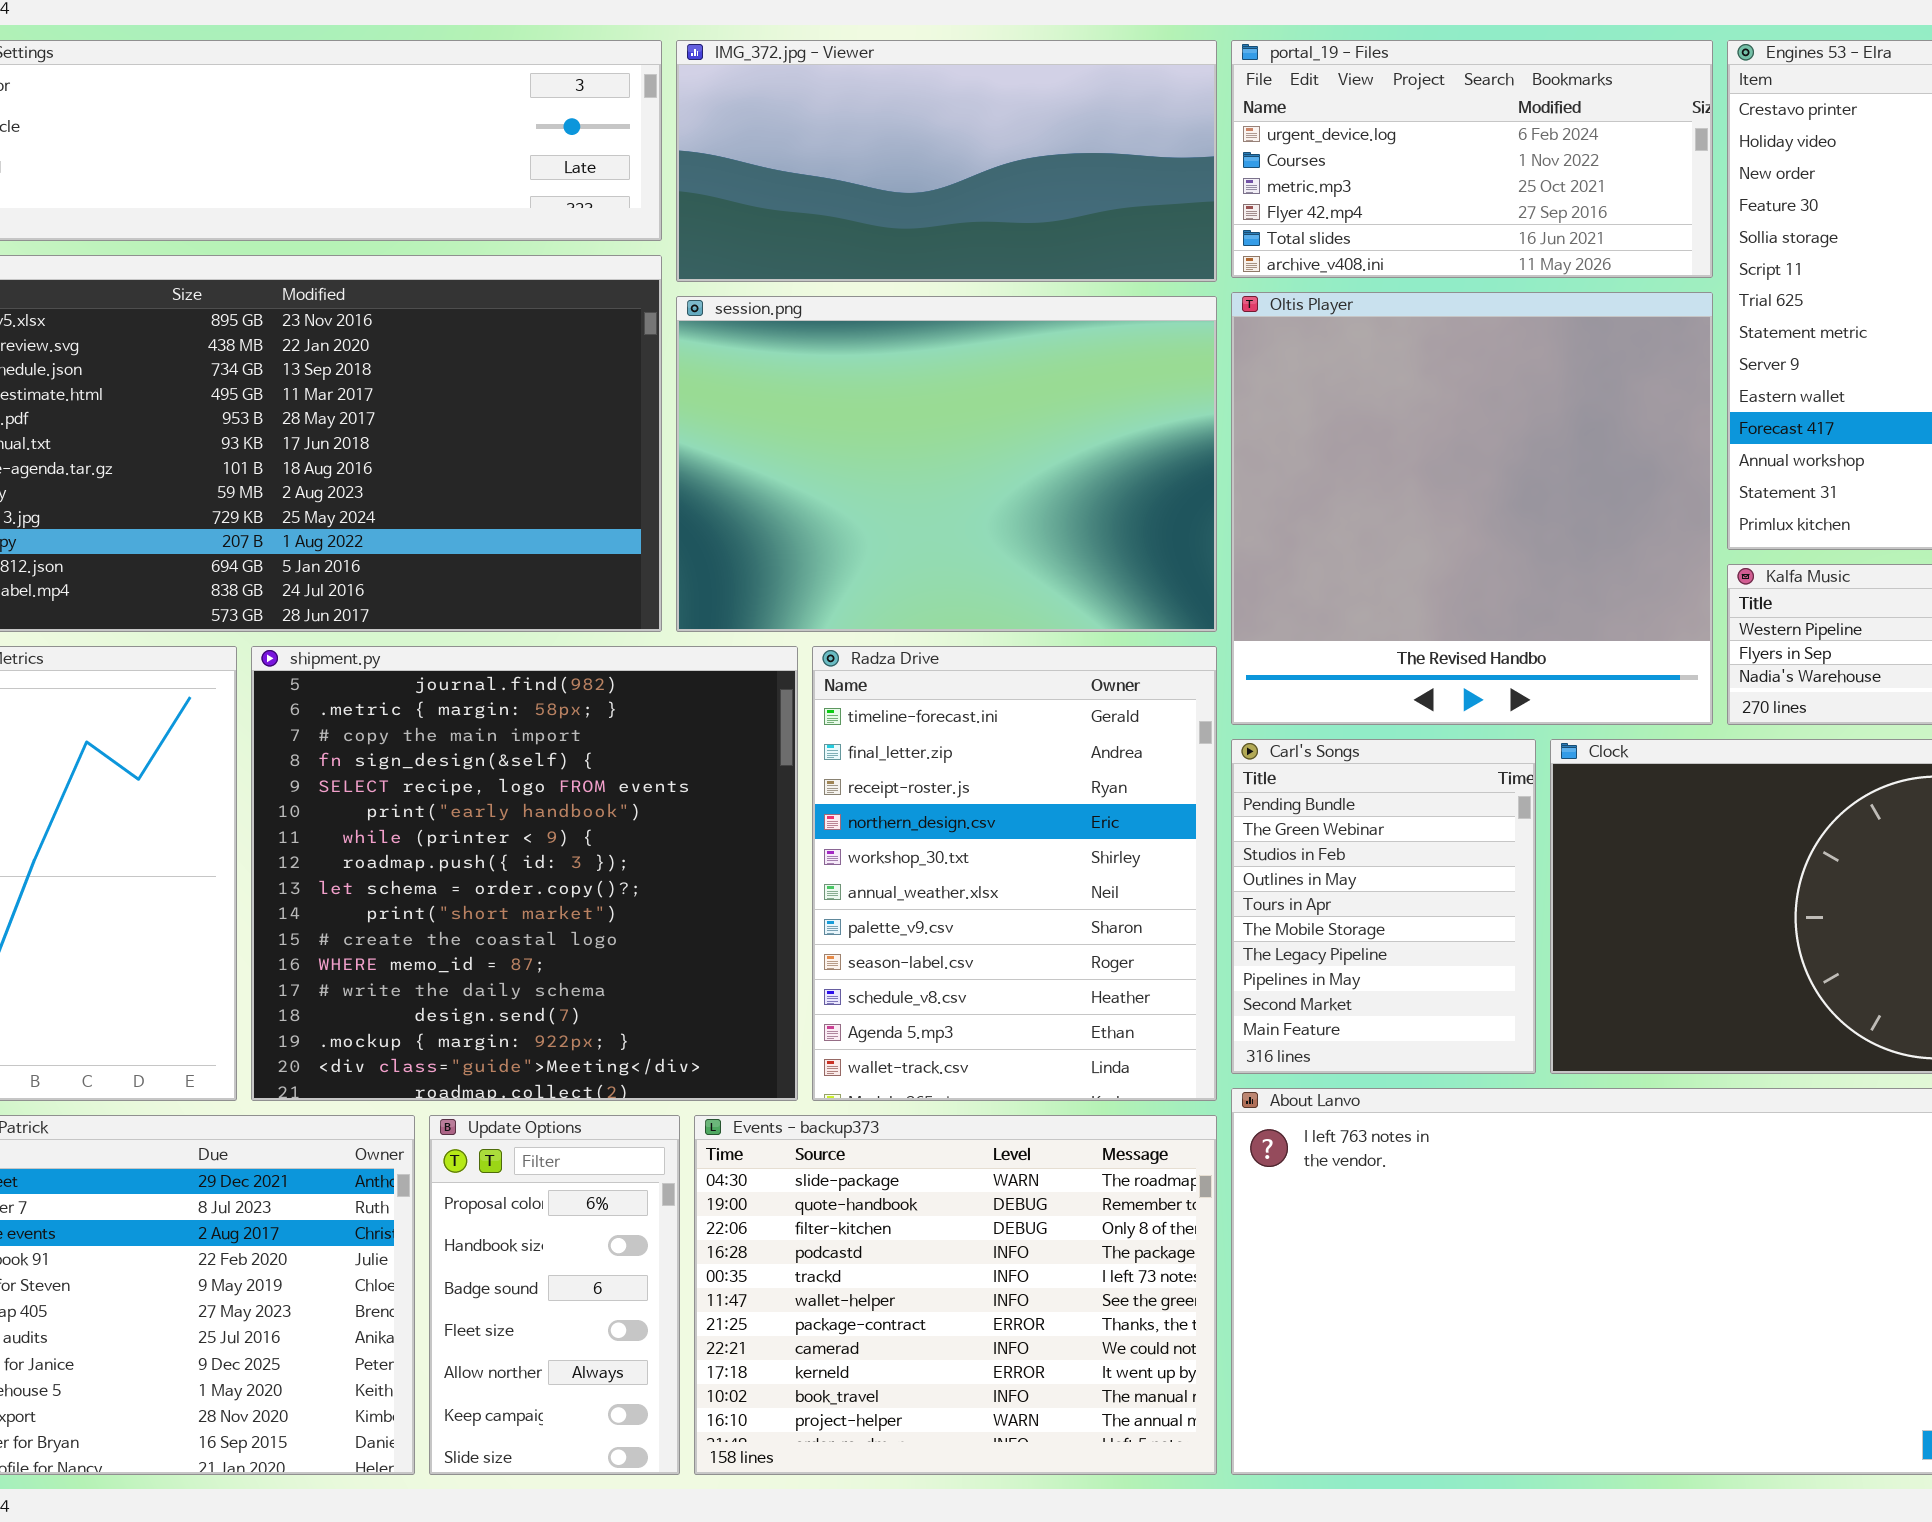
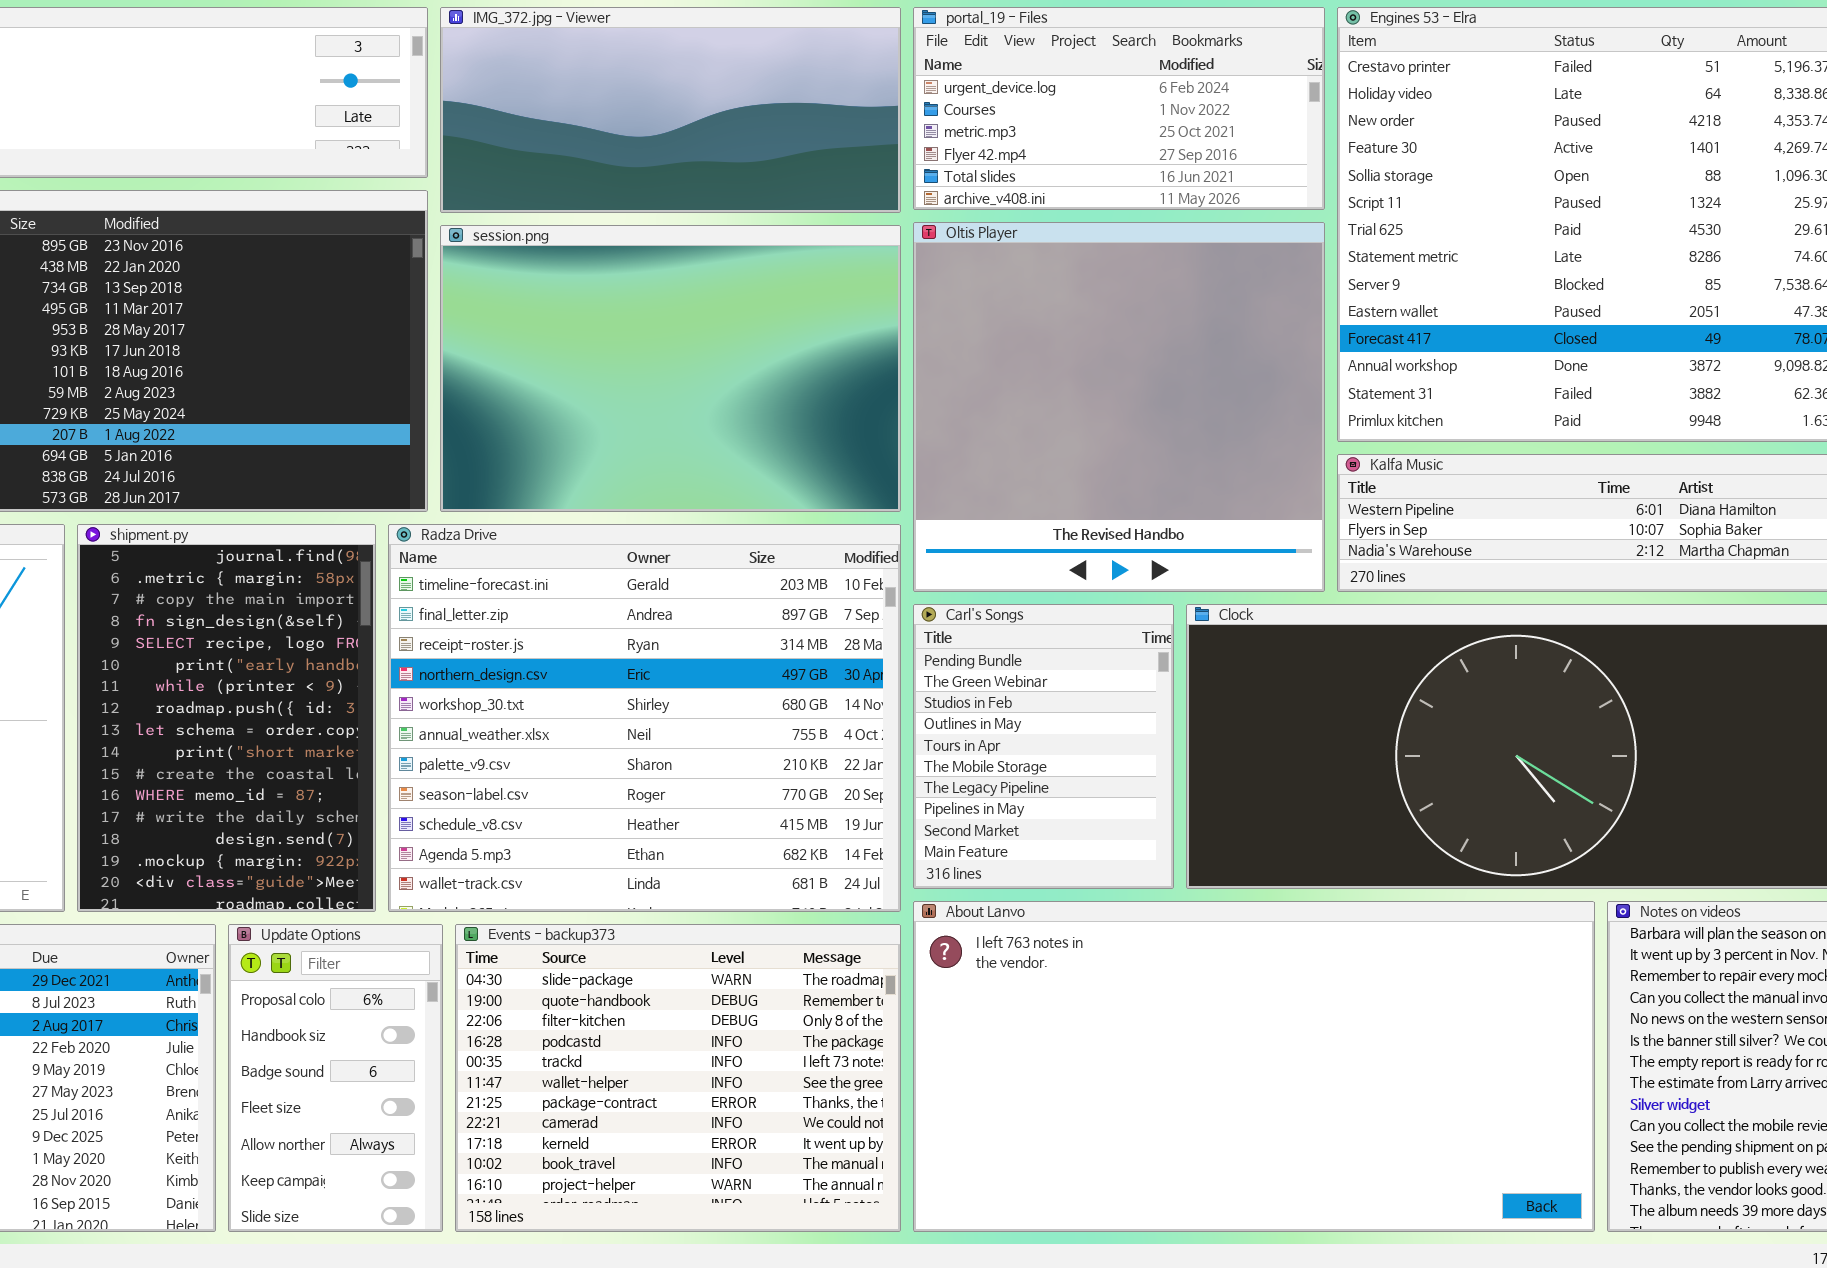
shipment.py: [251,646,798,1101] -> [77,524,376,912], resized
Radza Drive: [812,646,1217,1101] -> [388,524,901,912], resized

